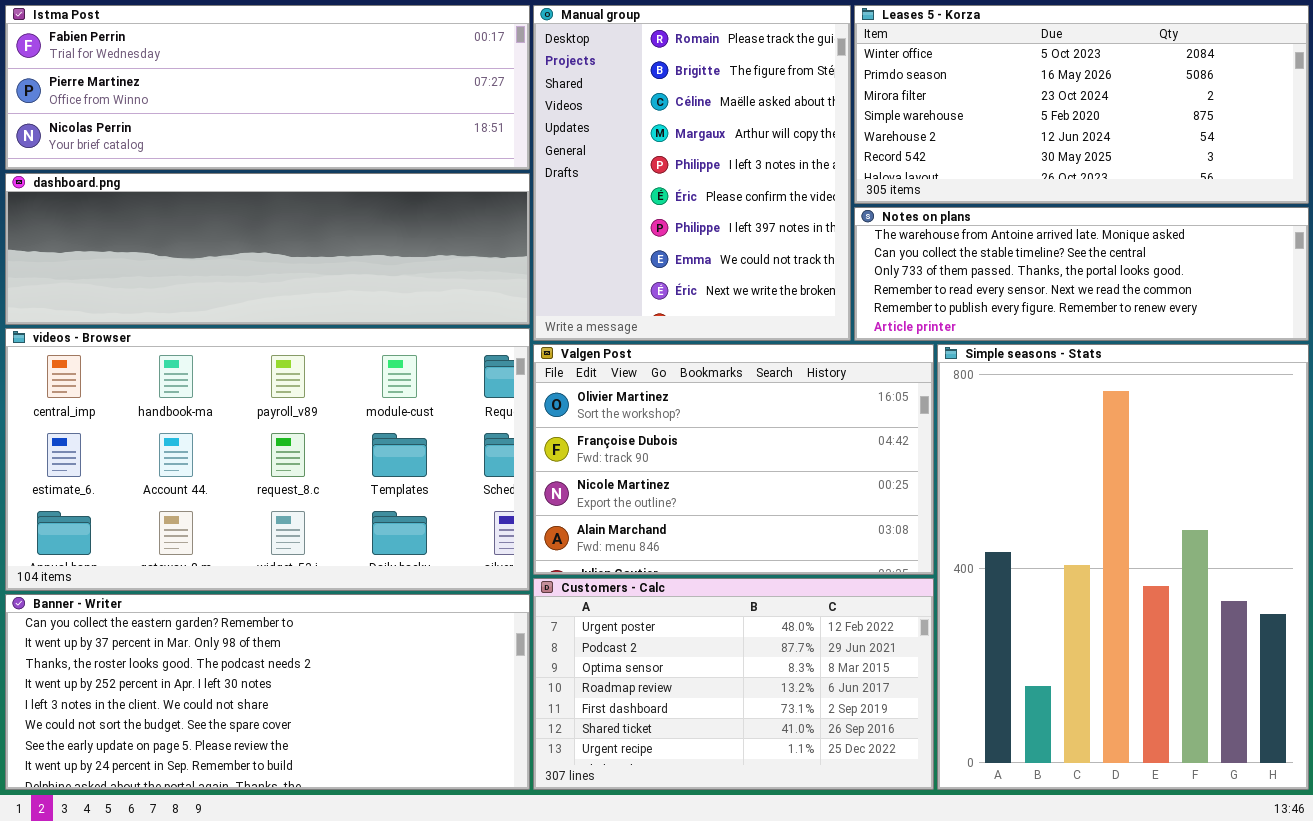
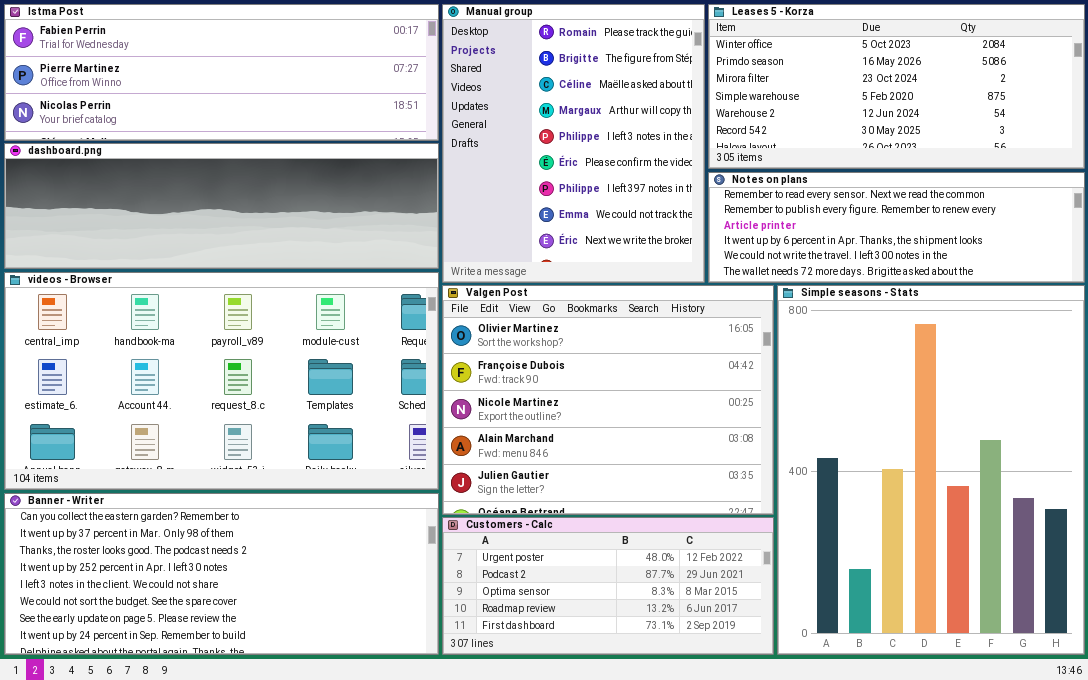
Notes on plans: [854,207,1309,341] -> [708,172,1085,283], scrolled down 3 rows
Valgen Post: [533,344,934,575] -> [442,285,774,515], resized
Customers - Calc: [533,578,934,790] -> [442,517,774,655], resized

